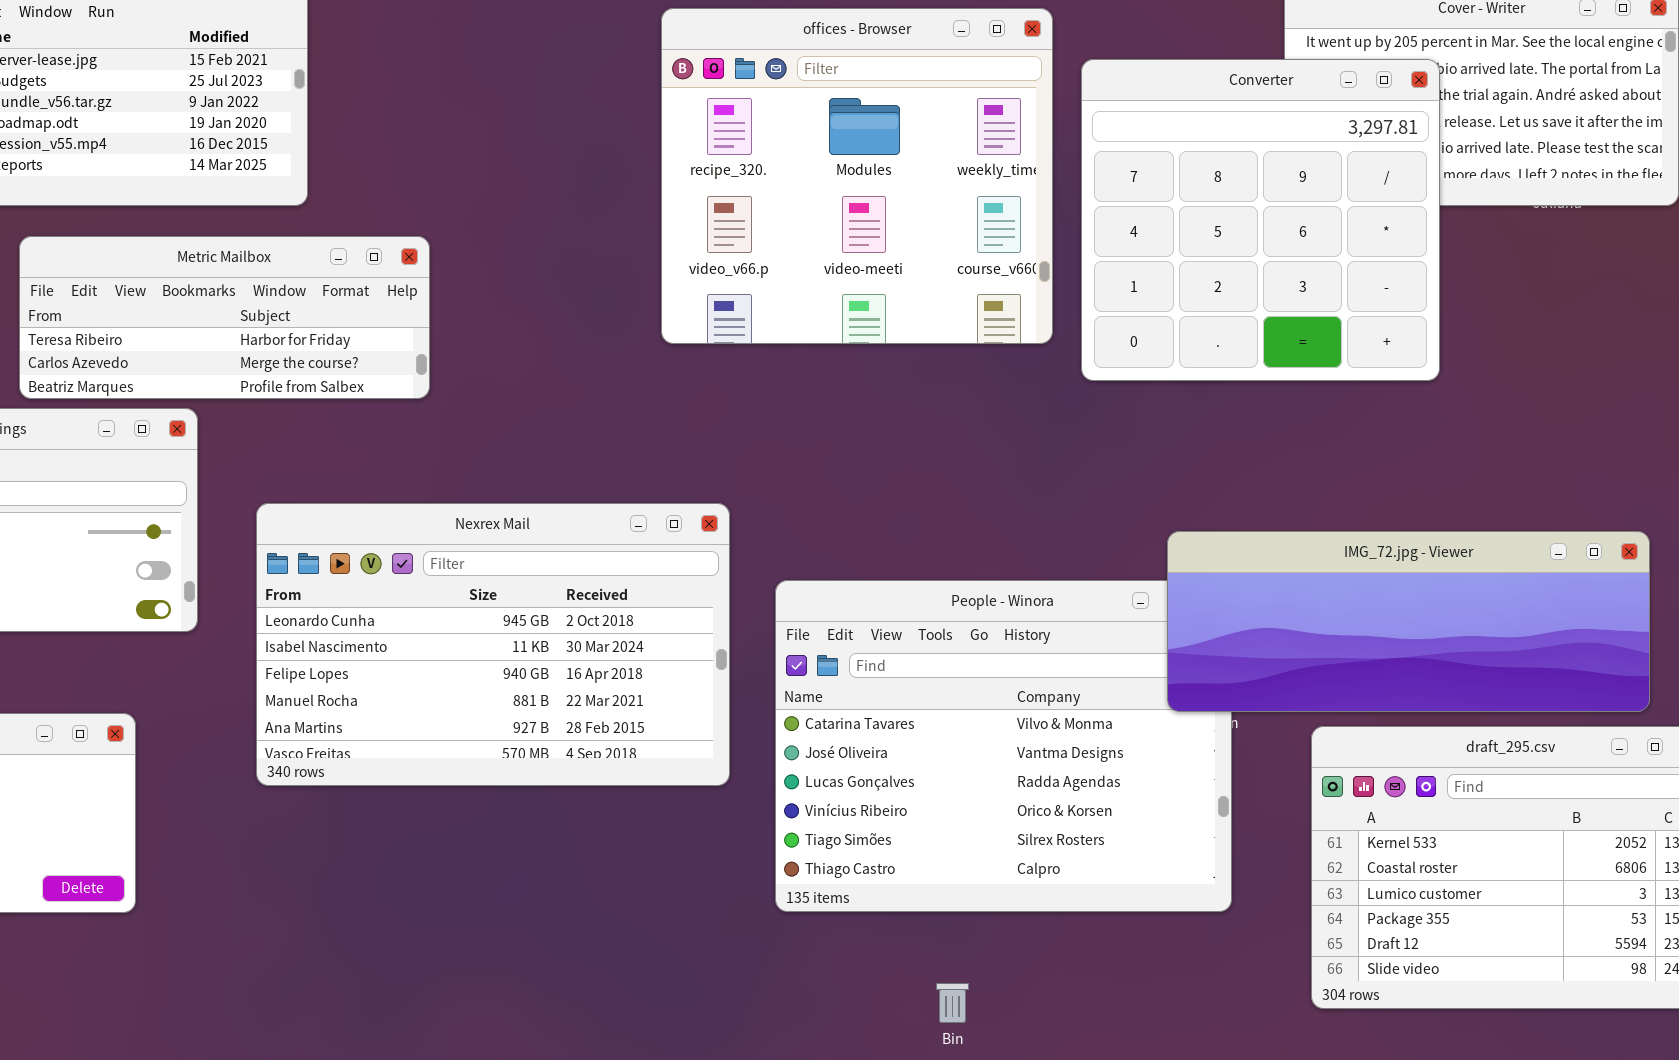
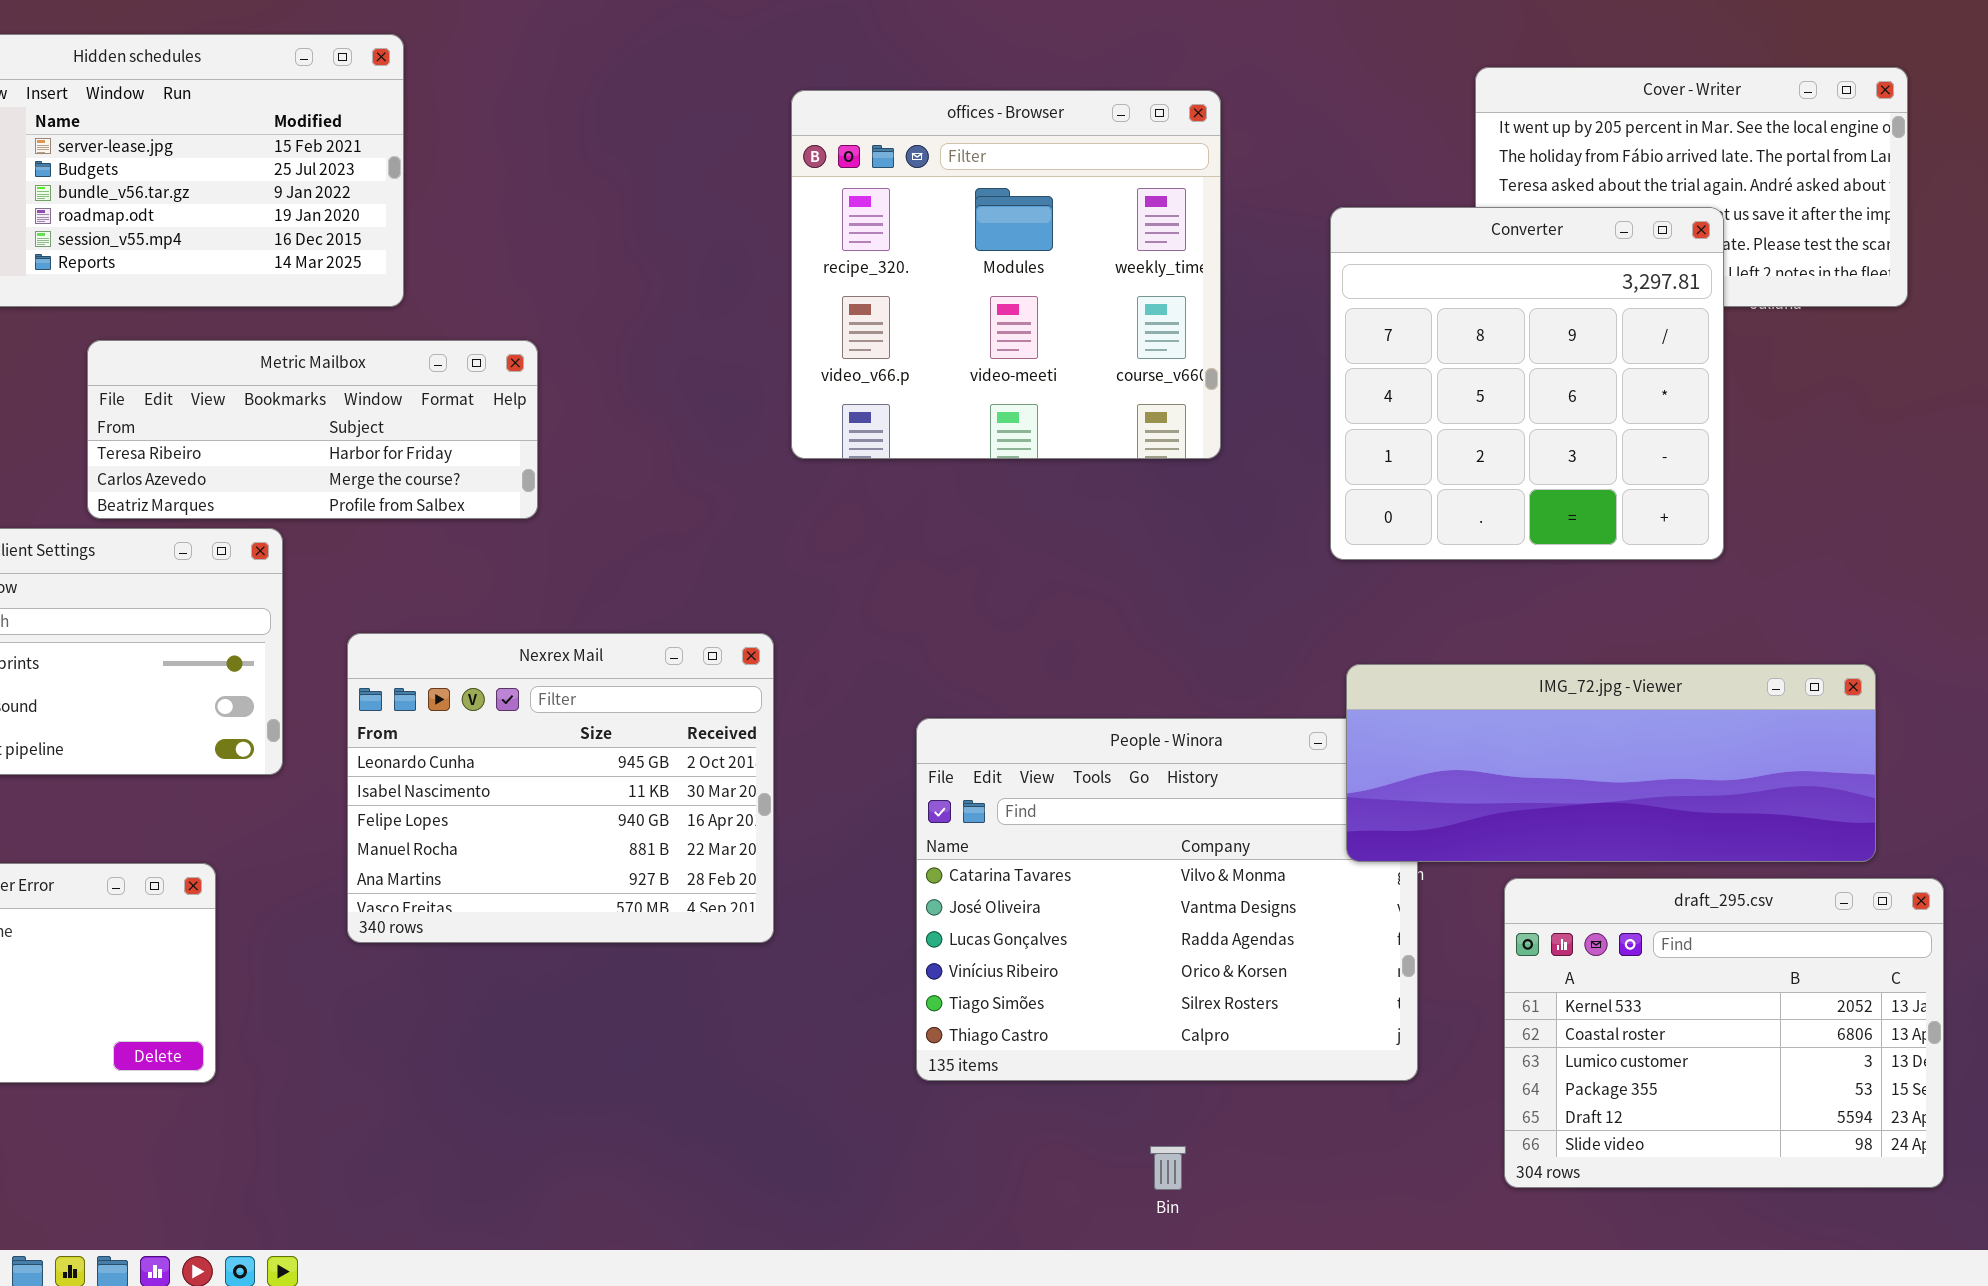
Converter: [1081,59,1440,381] -> [1330,207,1724,560], moved
Nexrex Mail: [256,503,730,786] -> [347,633,774,943], resized
Bin: [936,983,969,1023] -> [1150,1146,1186,1190], moved

